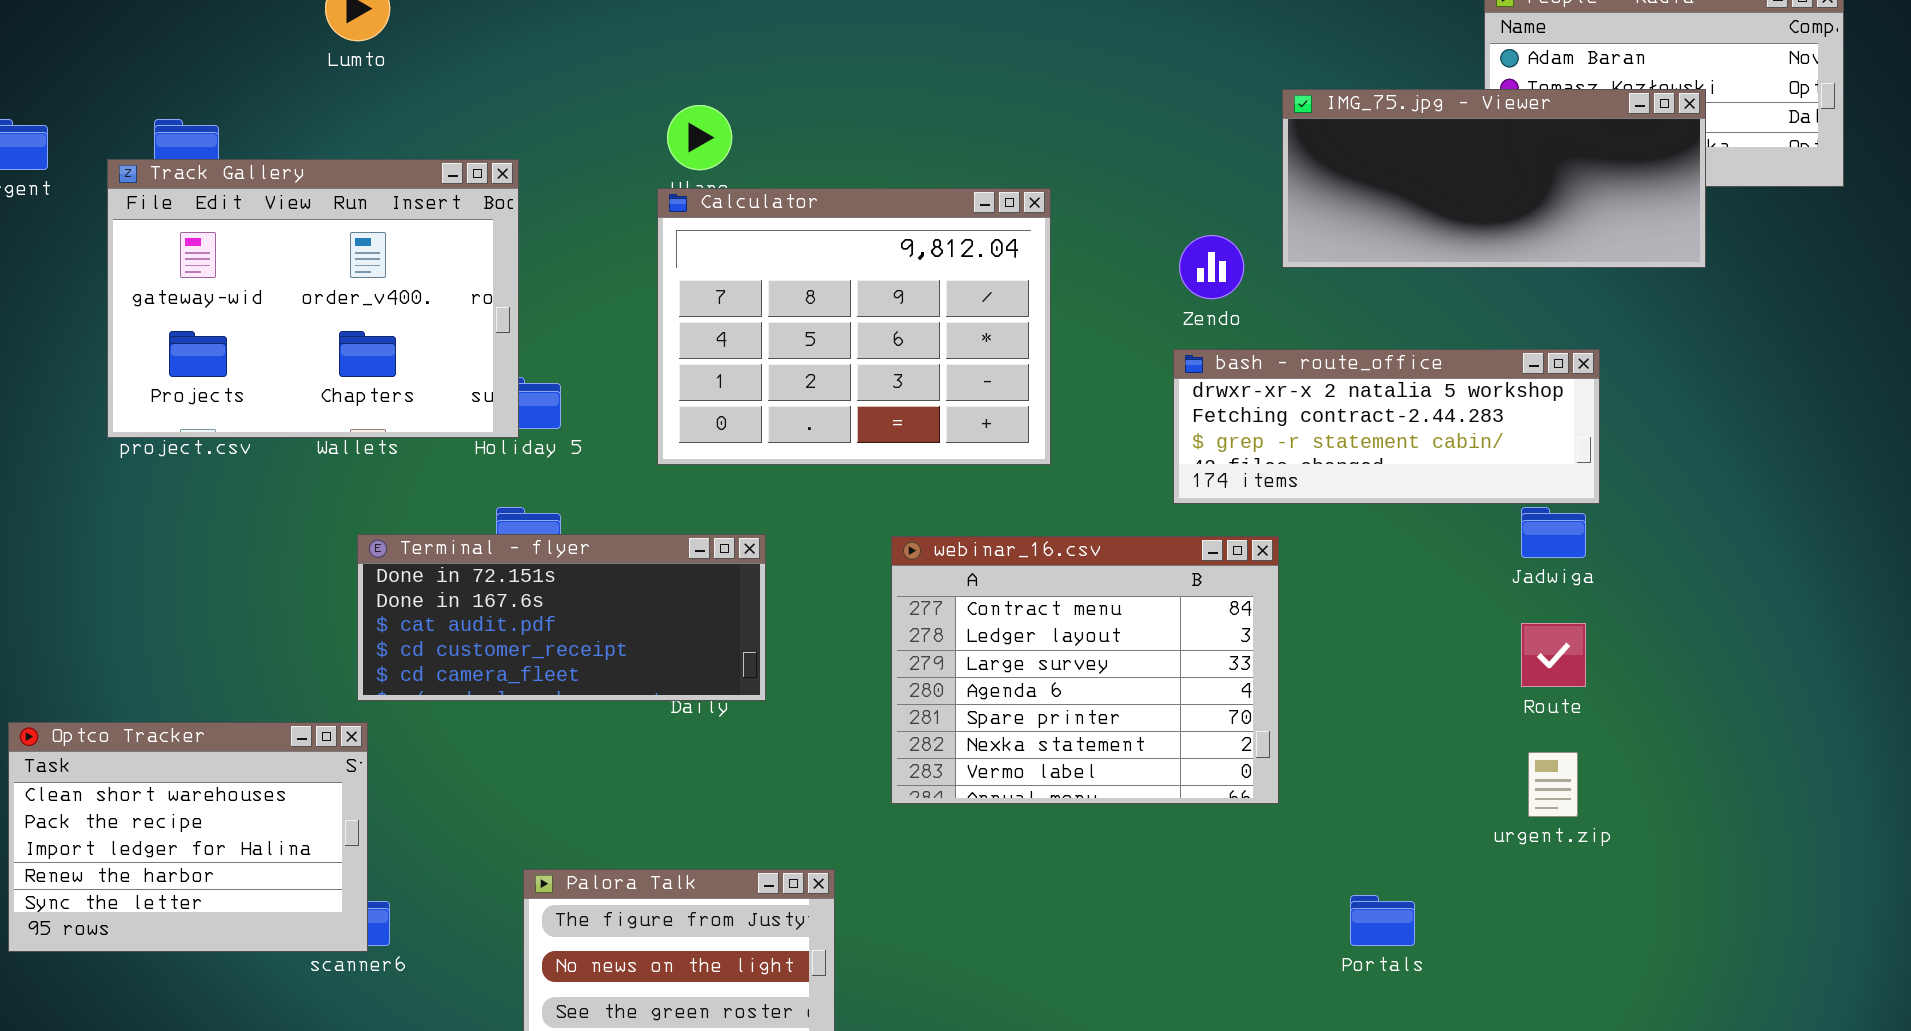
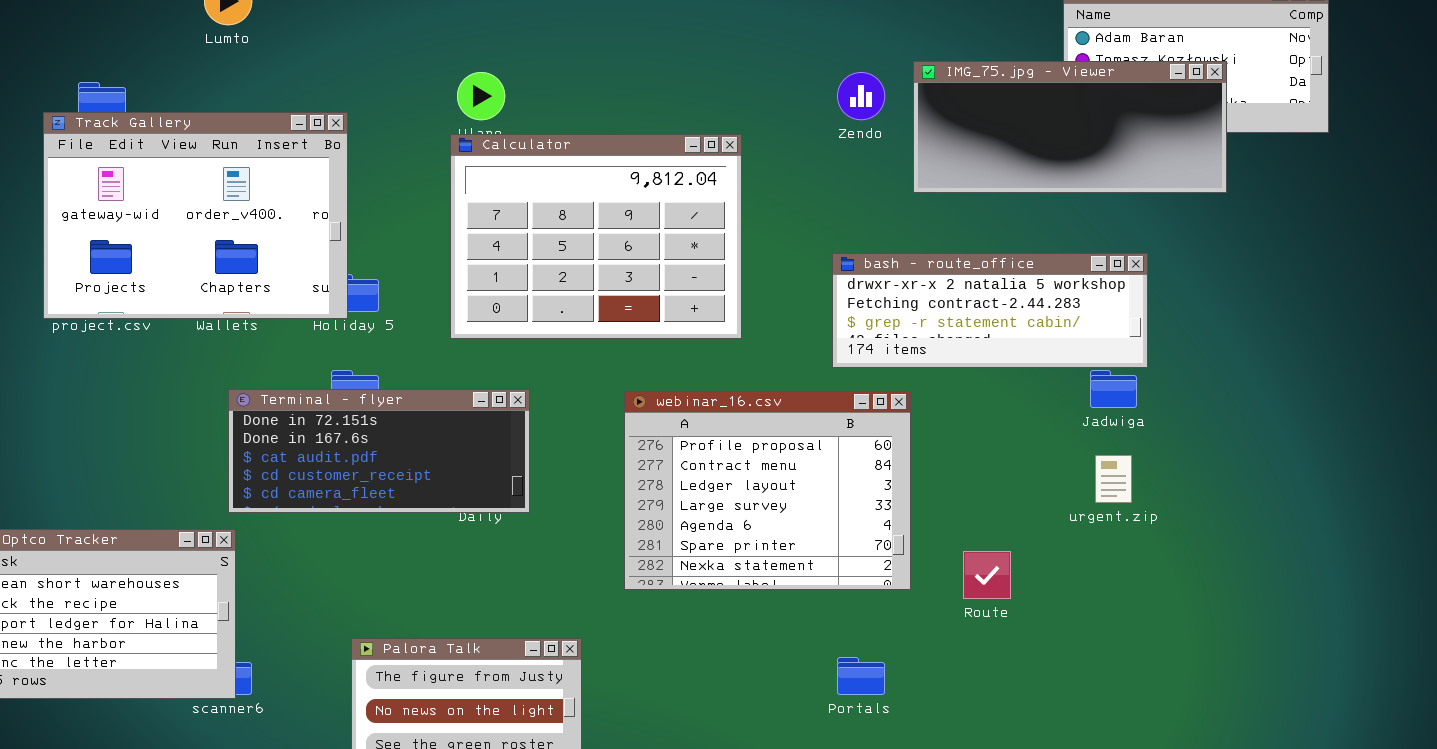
Zendo: [1179,235,1244,299] -> [837,72,885,120], moved
webinar_16.csv: [891,536,1279,804] -> [624,391,911,590], scrolled up 1 row
Route: [1521,623,1586,687] -> [963,551,1011,599], moved
urgent.zip: [1528,752,1578,817] -> [1095,455,1132,503], moved
Portals: [1350,895,1415,946] -> [837,657,885,695], moved

